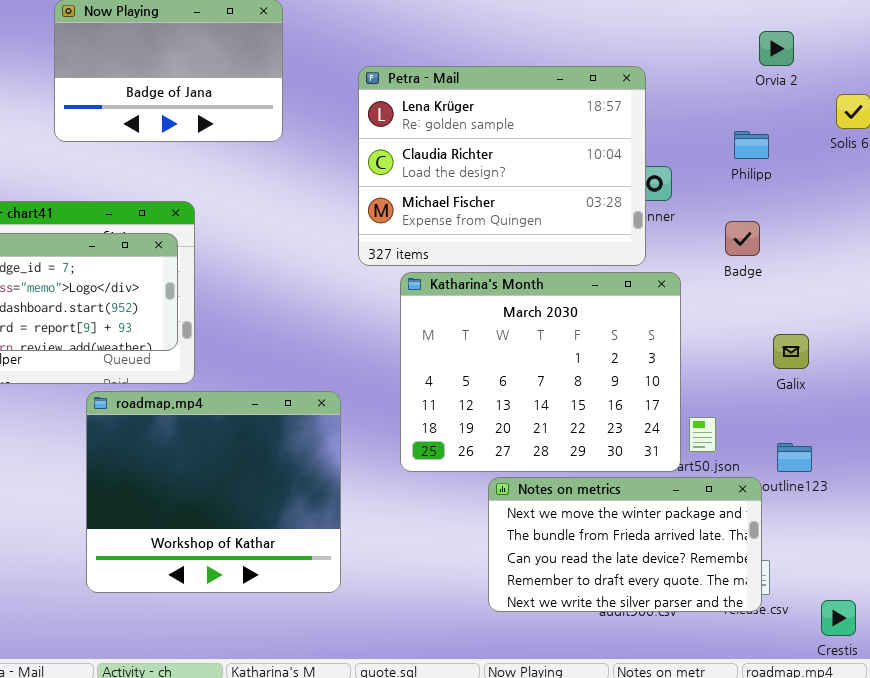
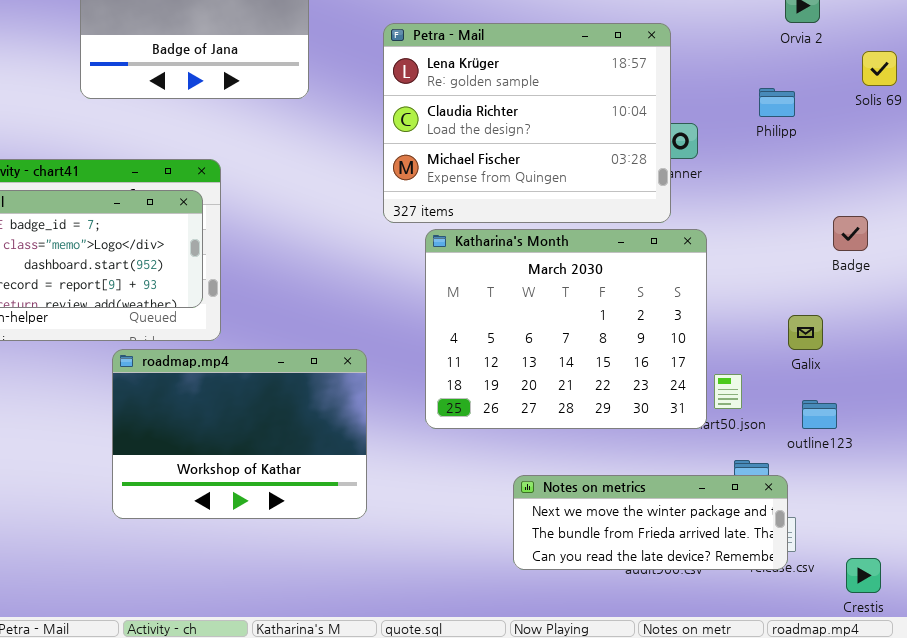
Badge: [725,221,760,256] -> [833,216,868,251], moved
Galix: [773,334,809,369] -> [788,315,823,350], moved
roadmap.mp4: [86,391,341,593] -> [112,349,367,519], resized
Notes on metrics: [488,477,762,612] -> [513,475,788,570], resized

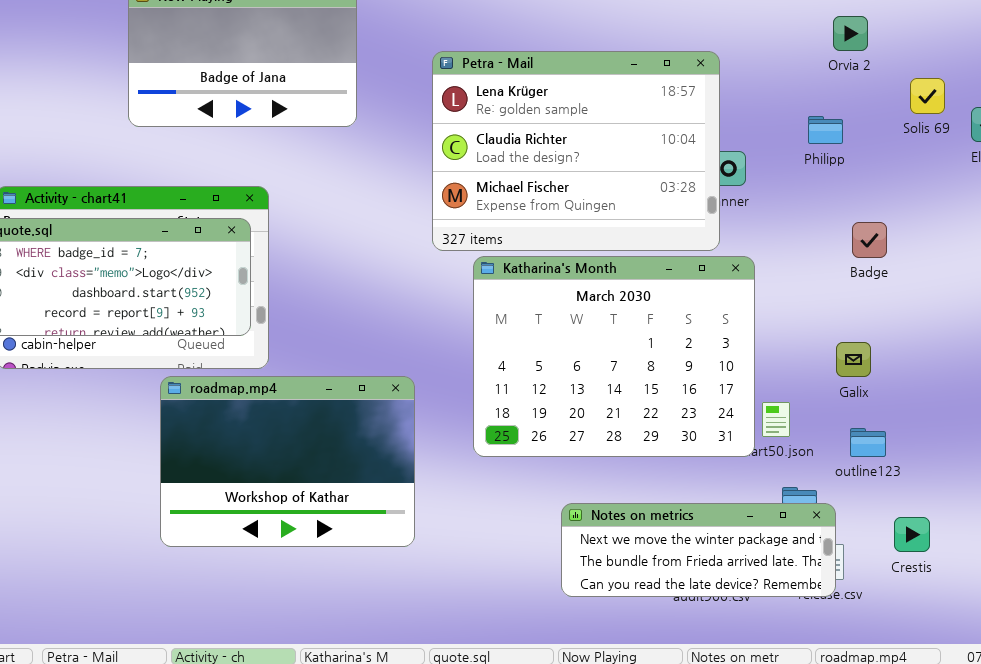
Badge: [833,216,868,251] -> [852,222,887,258], moved
Crestis: [846,558,881,593] -> [894,517,930,552], moved

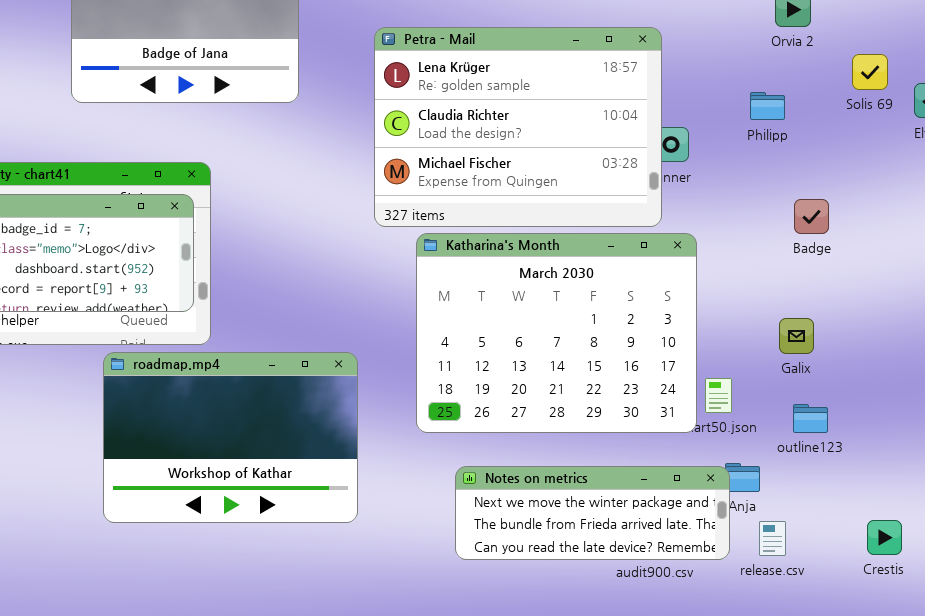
Notes on metrics: [561,503,836,597] -> [455,466,730,560], moved
Crestis: [894,517,930,552] -> [867,520,902,555], moved

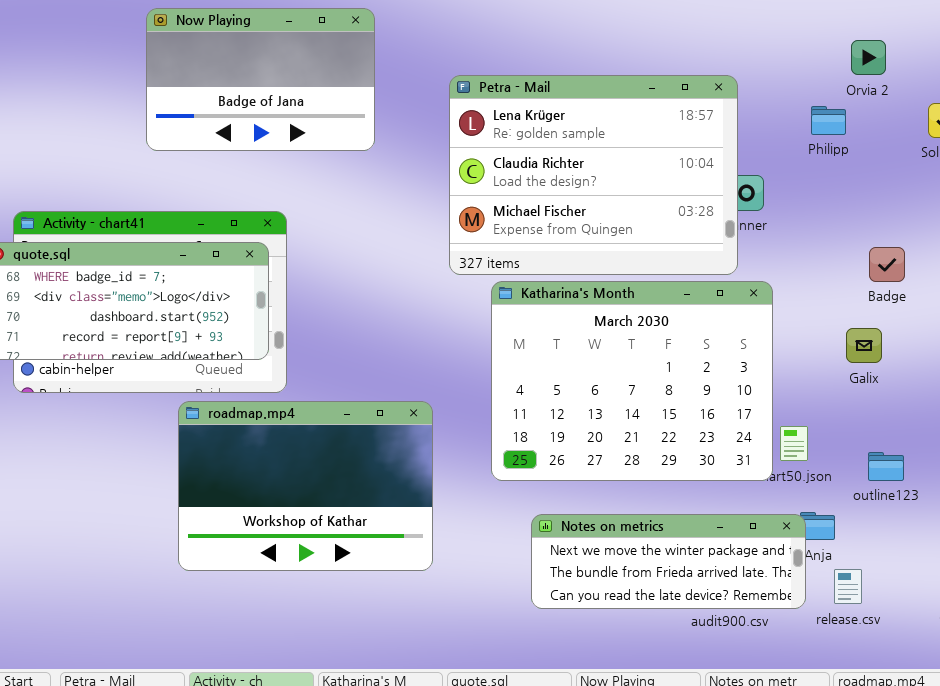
Philipp: [750,92,785,120] -> [811,106,846,135], moved
Galix: [779,318,814,354] -> [846,328,882,363], moved

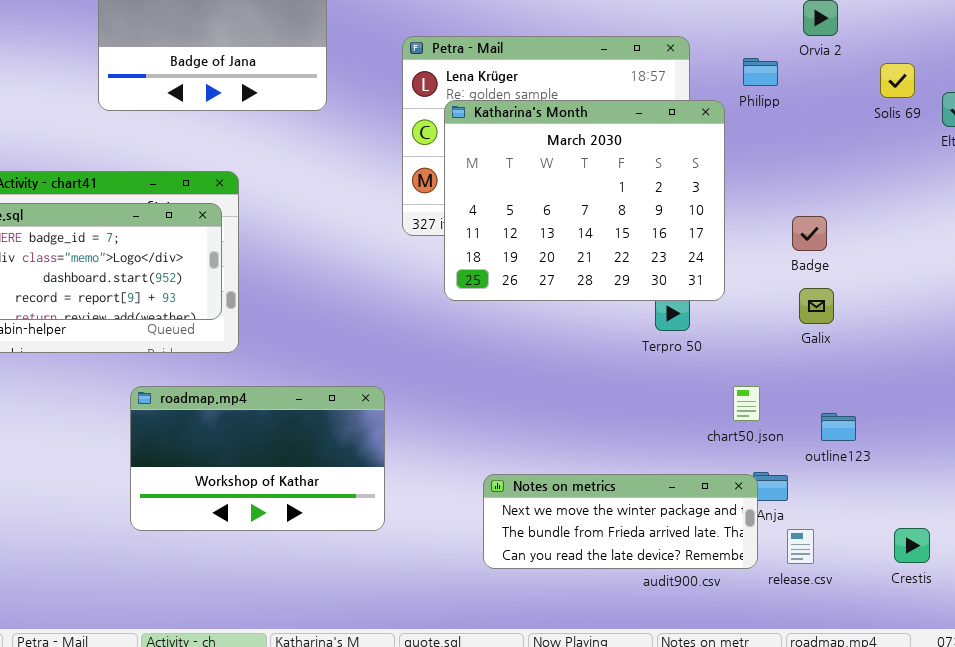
Philipp: [811,106,846,135] -> [743,58,778,86], moved
Badge: [869,247,905,282] -> [792,216,827,251], moved
Katharina's Month: [491,281,773,481] -> [444,100,725,301], moved
roadmap.mp4: [178,401,433,571] -> [130,386,385,531], resized

